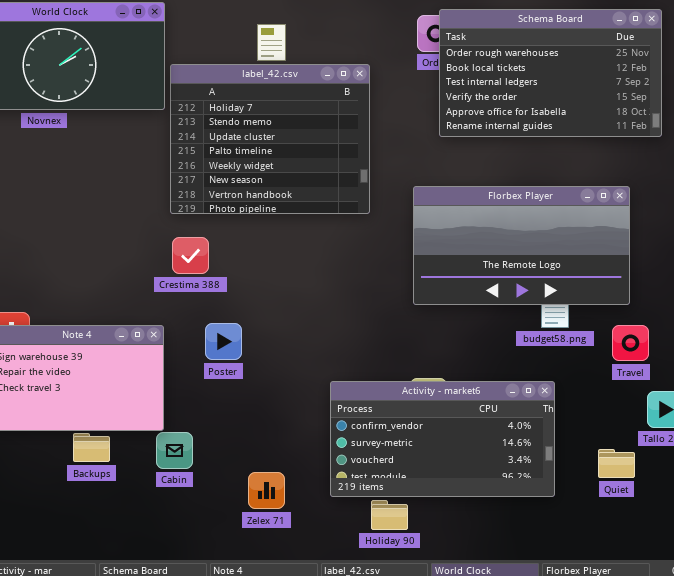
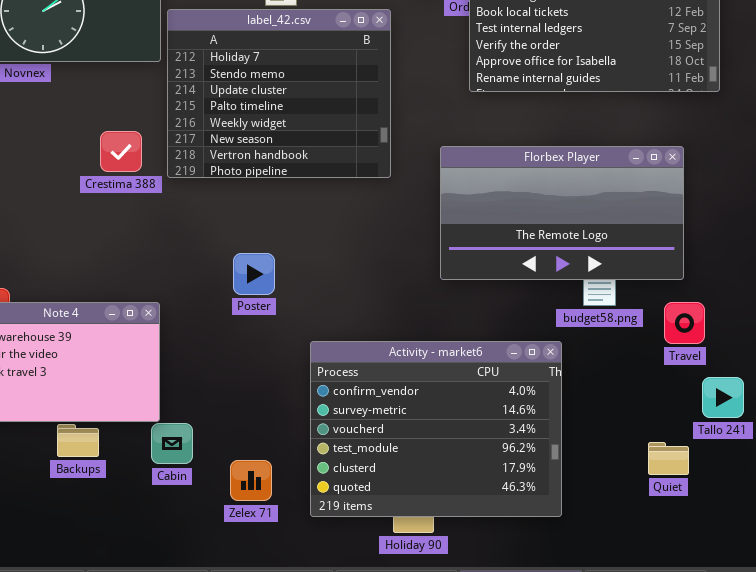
Crestima 388: [172,237,209,274] -> [100,131,142,172], moved
Poster: [205,323,242,360] -> [233,253,275,295], moved
Activity - market6: [330,381,555,497] -> [310,341,562,517], moved, resized
Zelex 71: [248,472,285,509] -> [230,460,272,501], moved

